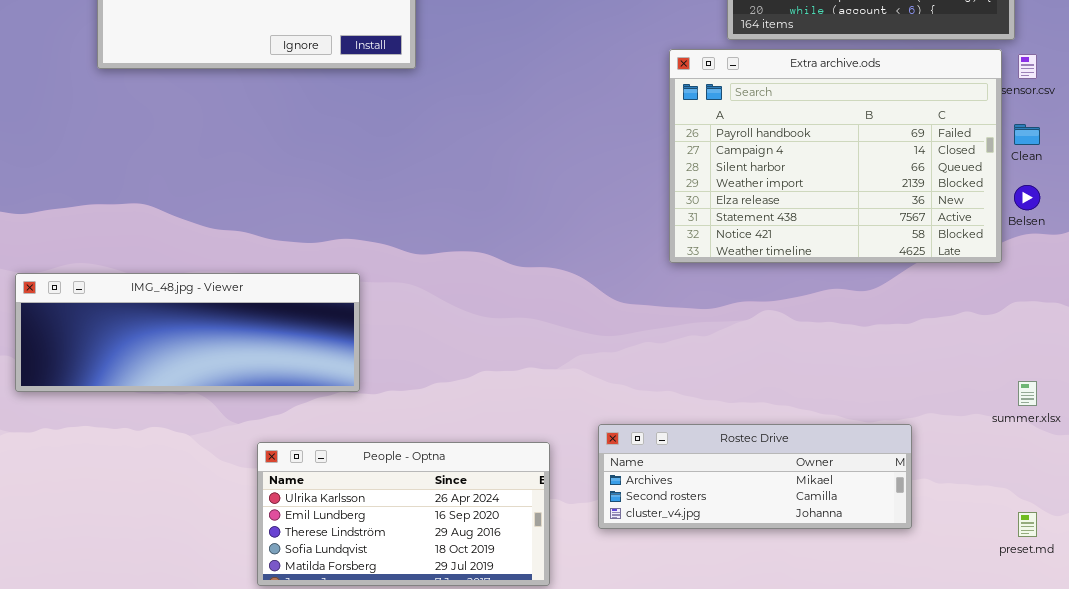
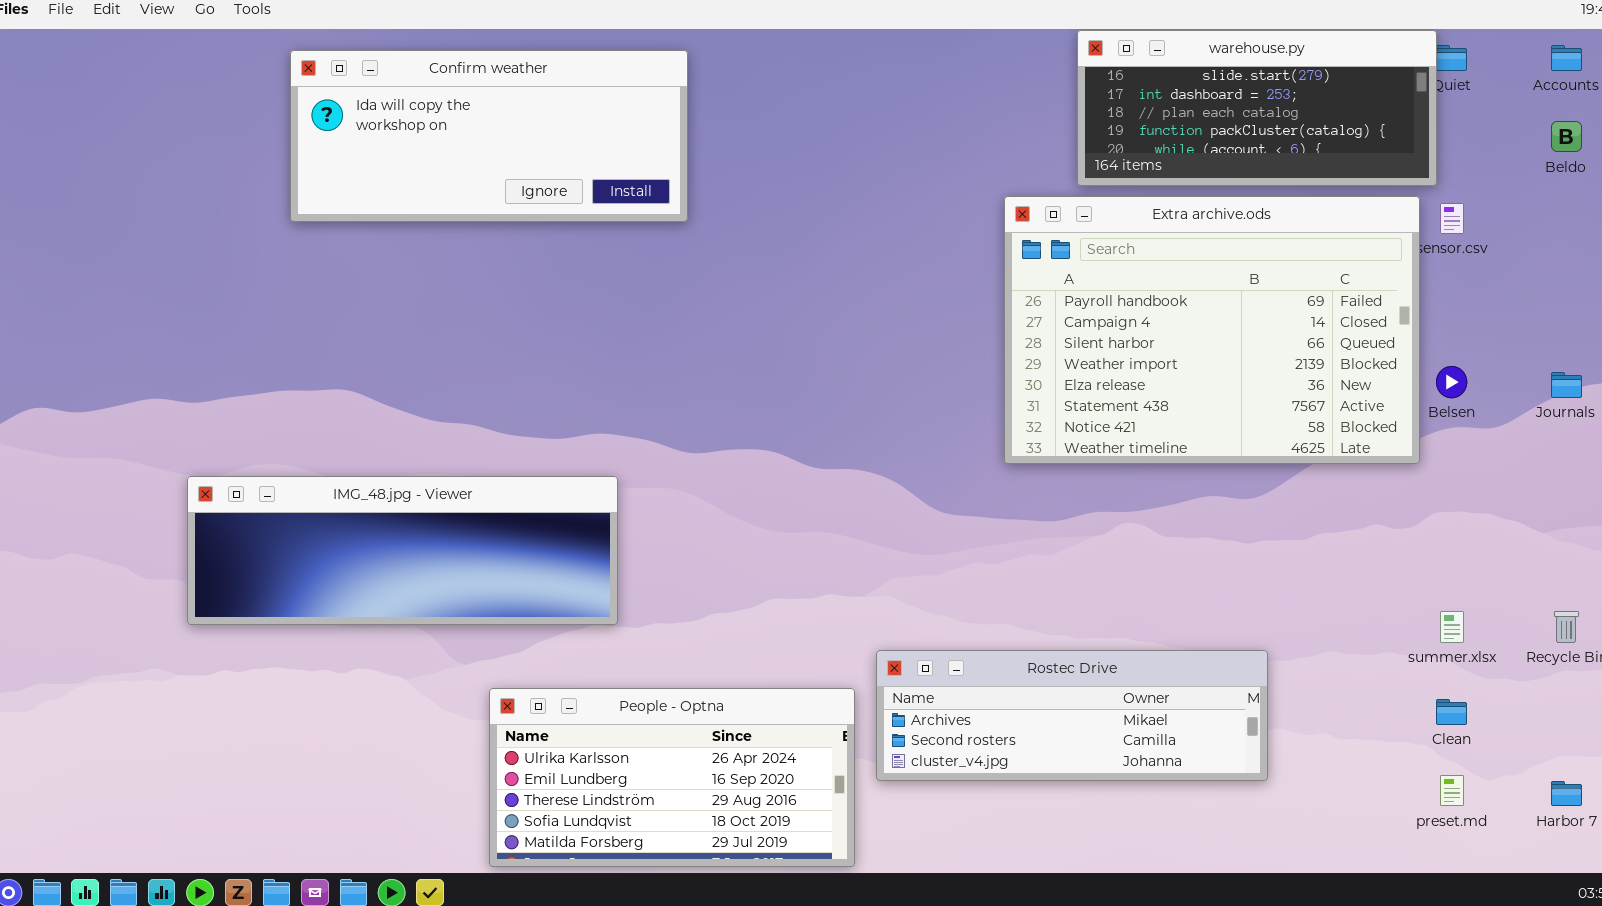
Clean: [1014,124,1040,145] -> [1436,699,1467,725], moved
Rostec Drive: [598,424,912,529] -> [876,650,1268,781], moved

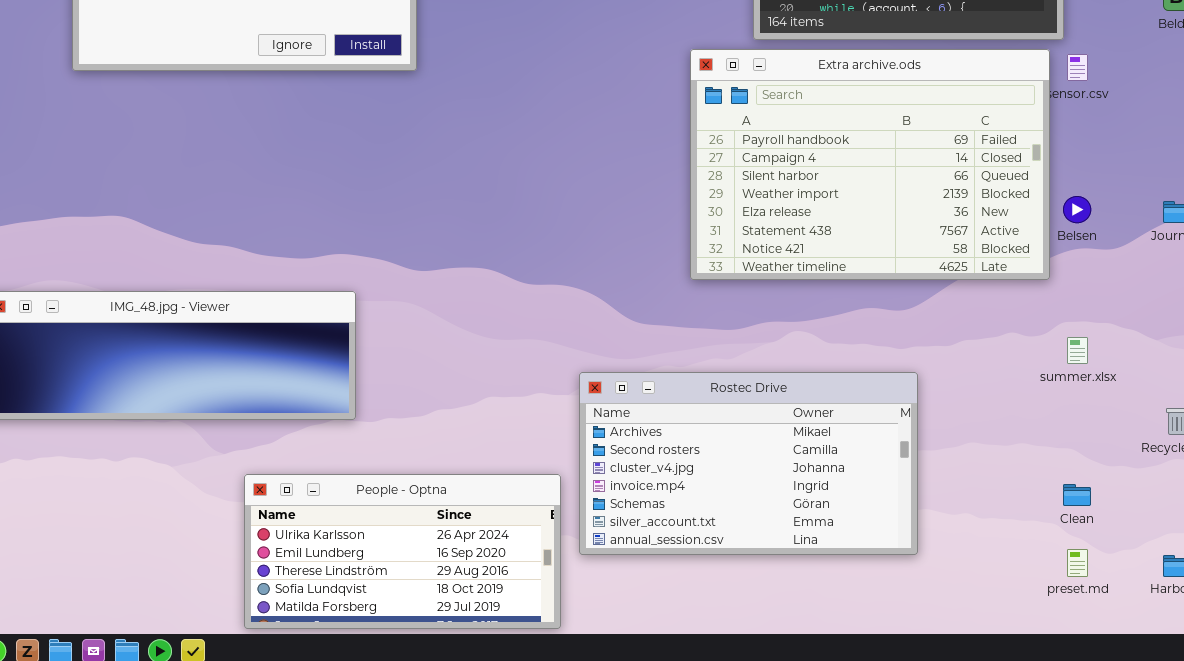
summer.xlsx: [1440,611,1464,643] -> [1067,337,1088,364], moved
Rostec Drive: [876,650,1268,781] -> [579,372,918,555], resized

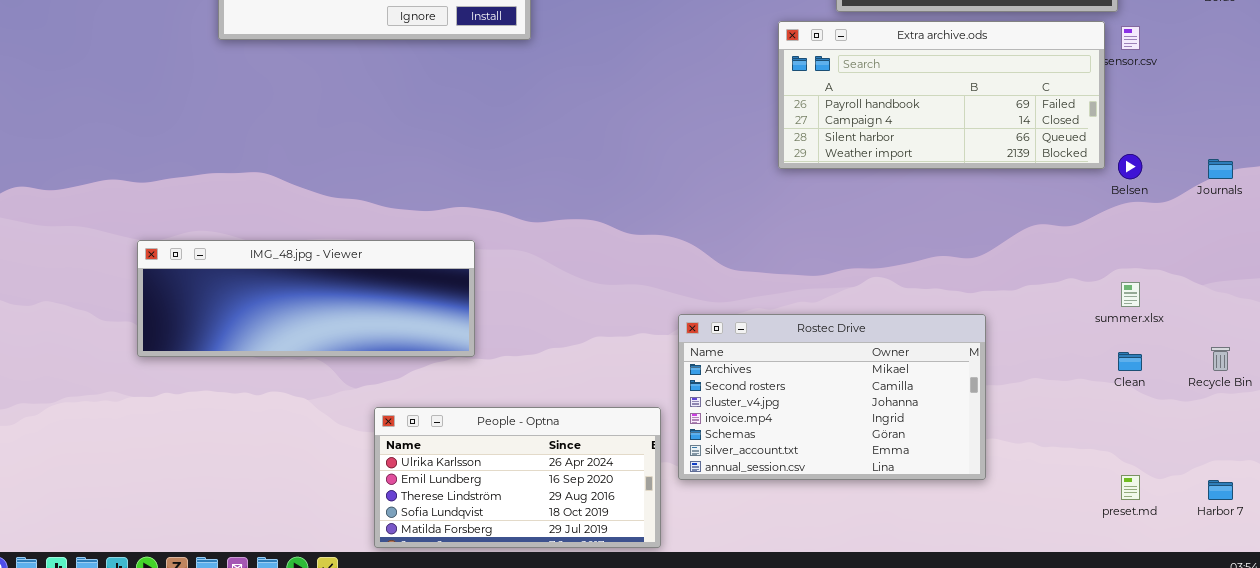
Extra archive.ods: [690,49,1050,280] -> [778,21,1105,169], resized
Clean: [1063,484,1091,506] -> [1118,352,1142,371], moved

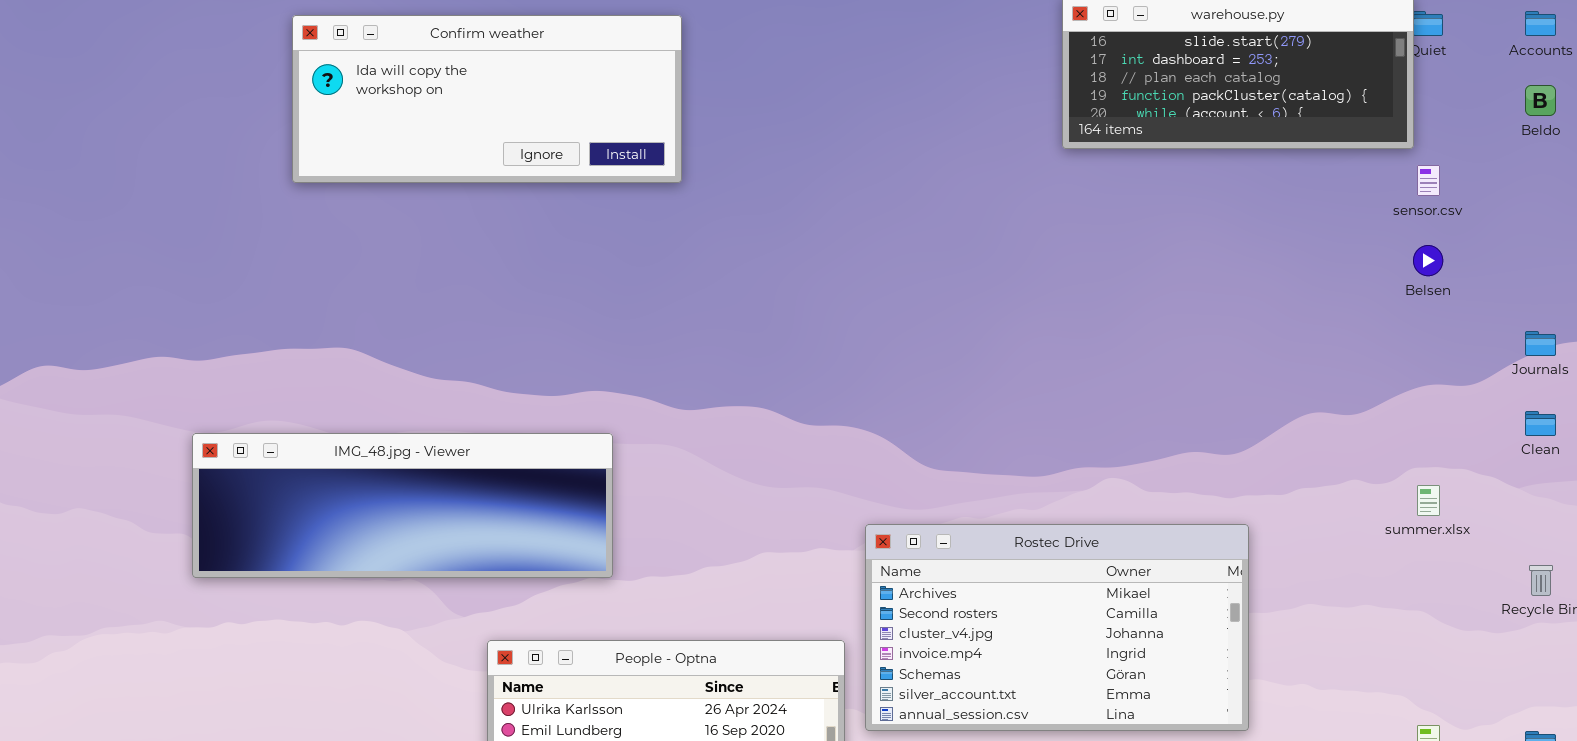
Extra archive.ods: [778,21,1105,169] -> none, closed
Belsen: [1118,154,1142,179] -> [1413,245,1443,276], moved
Clean: [1118,352,1142,371] -> [1525,411,1556,436], moved

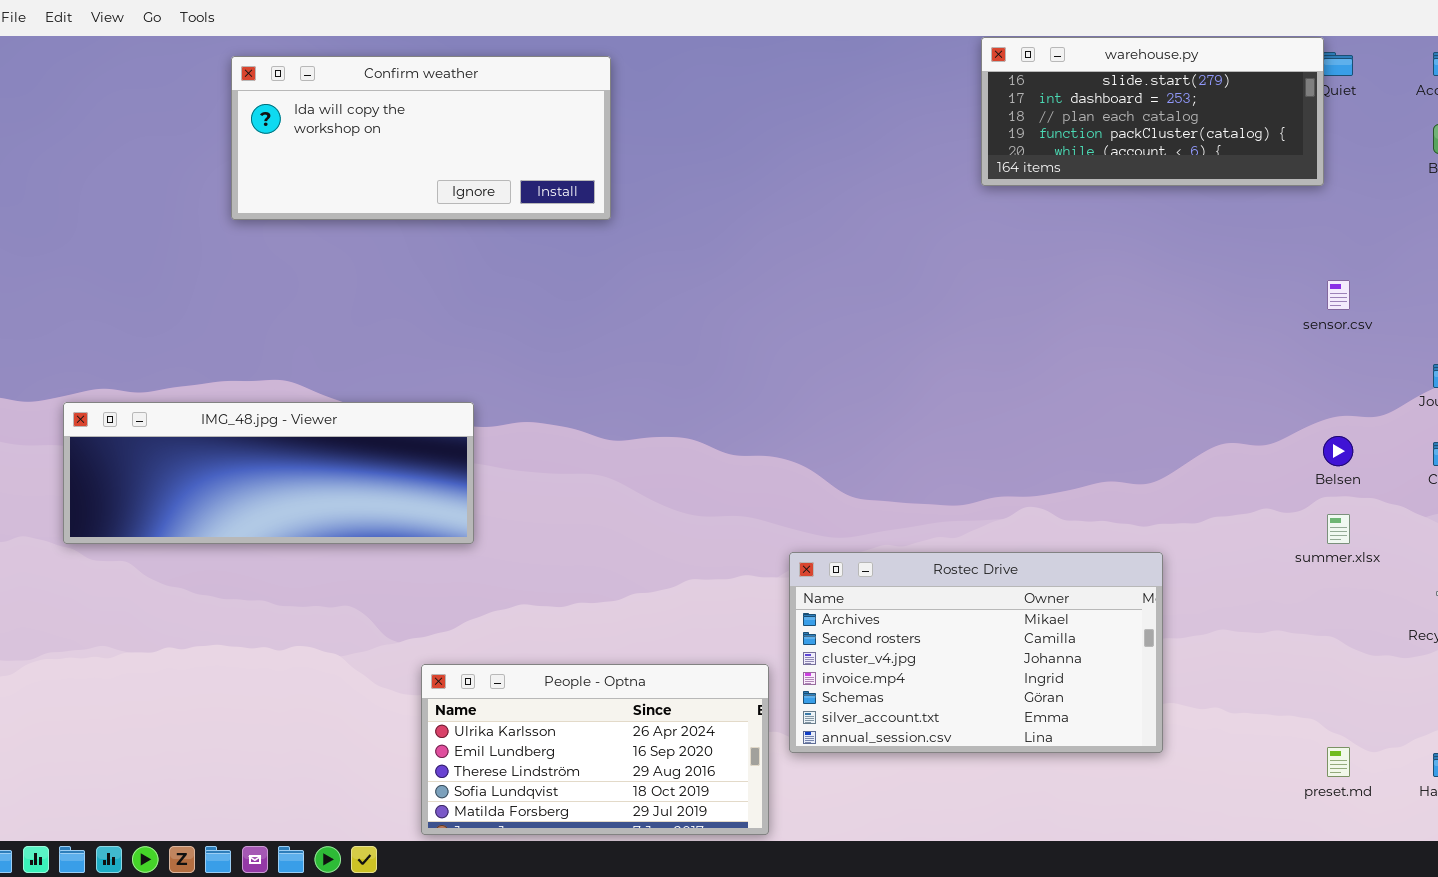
sensor.csv: [1417,165,1440,196] -> [1327,280,1350,310], moved
Belsen: [1413,245,1443,276] -> [1323,436,1353,466], moved
IMG_48.jpg - Viewer: [192,433,613,578] -> [63,402,474,544], moved

